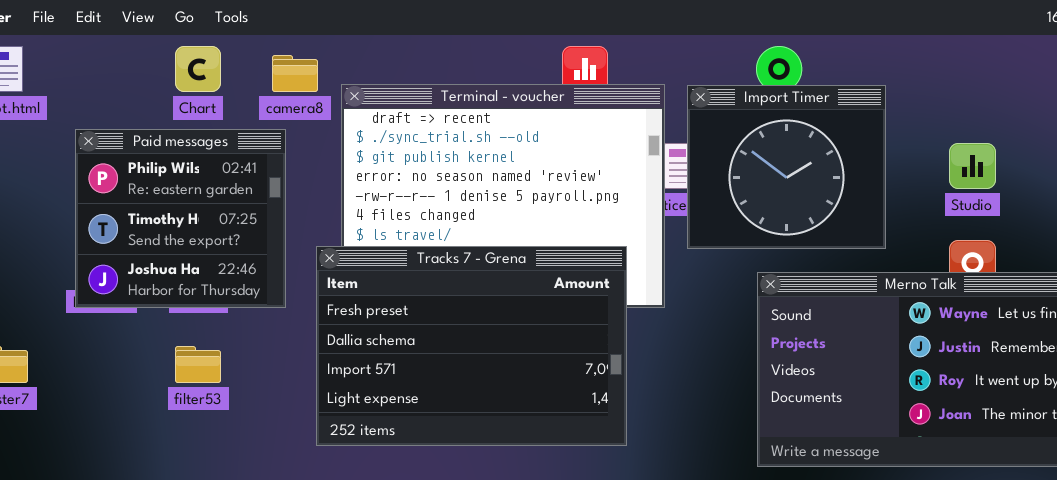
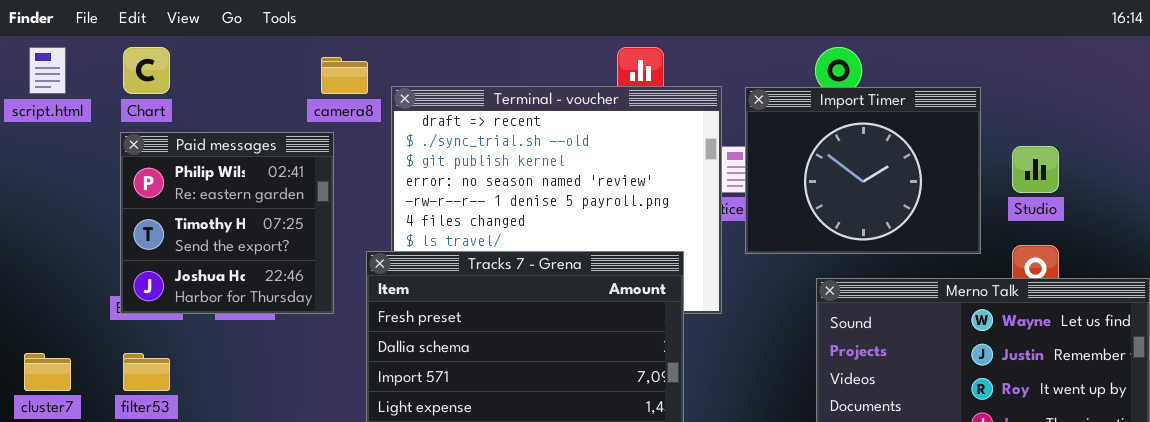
Chart: [175,46,221,92] -> [123,47,170,94], moved
Import Timer: [687,85,886,249] -> [745,87,981,254], resized
filter53: [175,346,221,383] -> [123,353,170,391], moved

